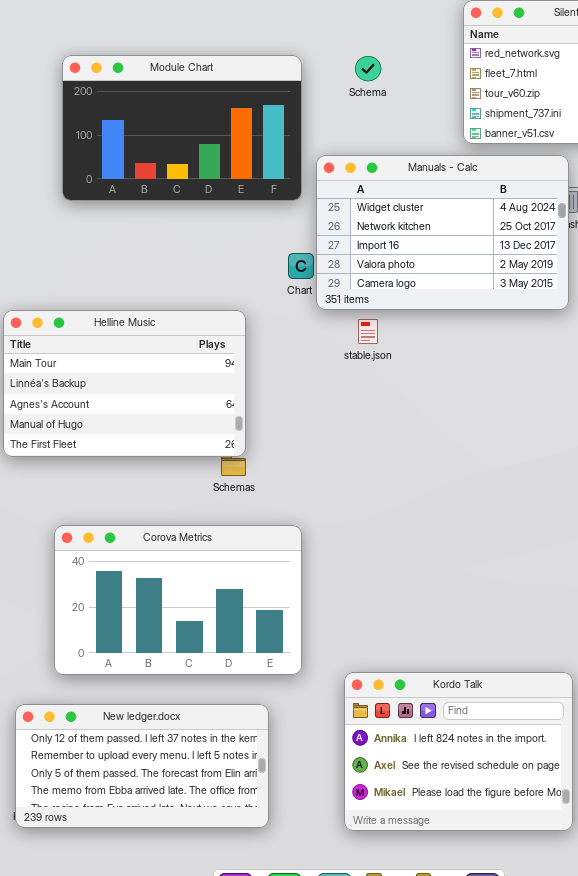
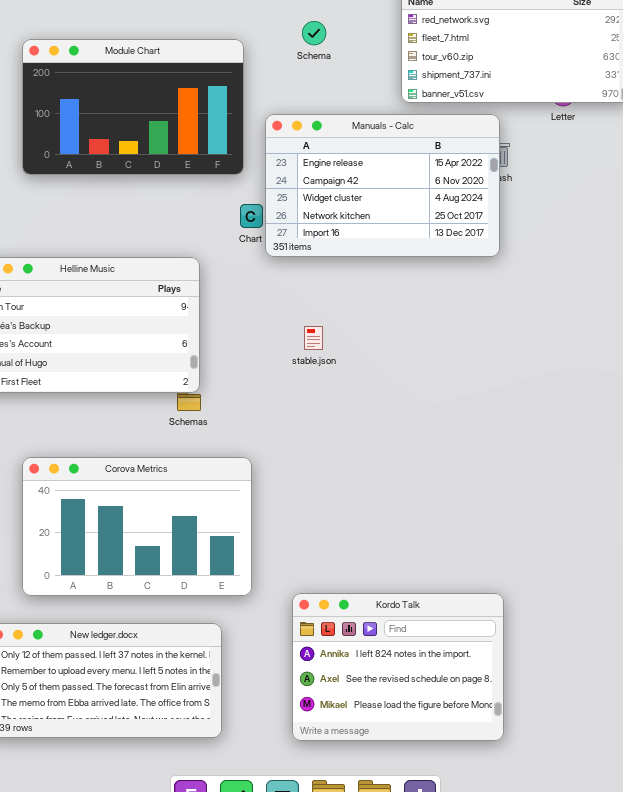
Module Chart: [62,55,302,201] -> [22,39,244,175], moved
Manuals - Calc: [316,155,569,310] -> [265,114,500,257], scrolled up 2 rows
stable.json: [358,319,378,344] -> [304,326,323,350], moved

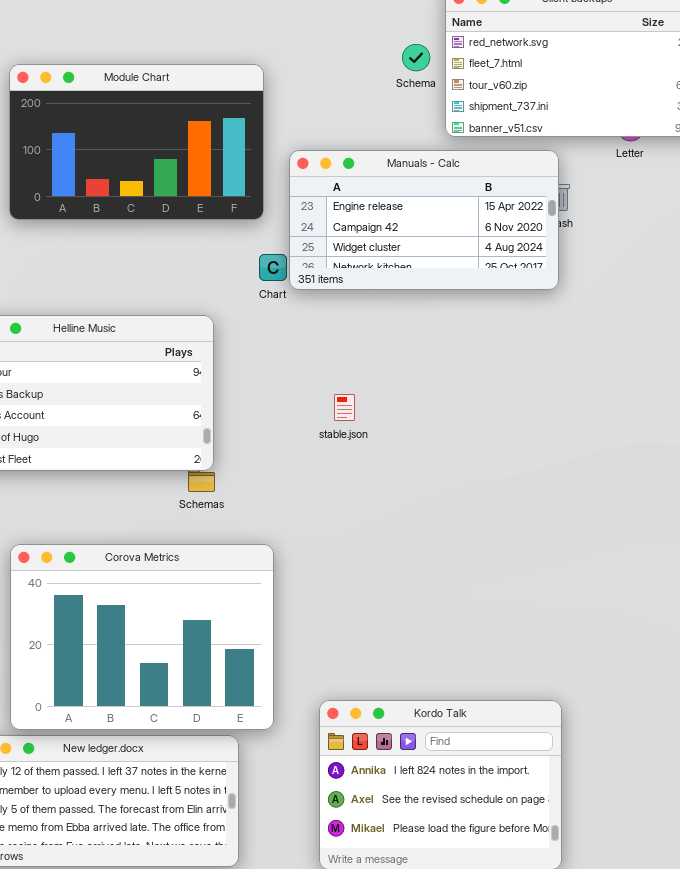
Schema: [302,21,326,45] -> [402,44,430,71], moved
Manuals - Calc: [265,114,500,257] -> [289,150,559,290], resized
Corova Metrics: [22,457,252,596] -> [10,544,274,730], resized

